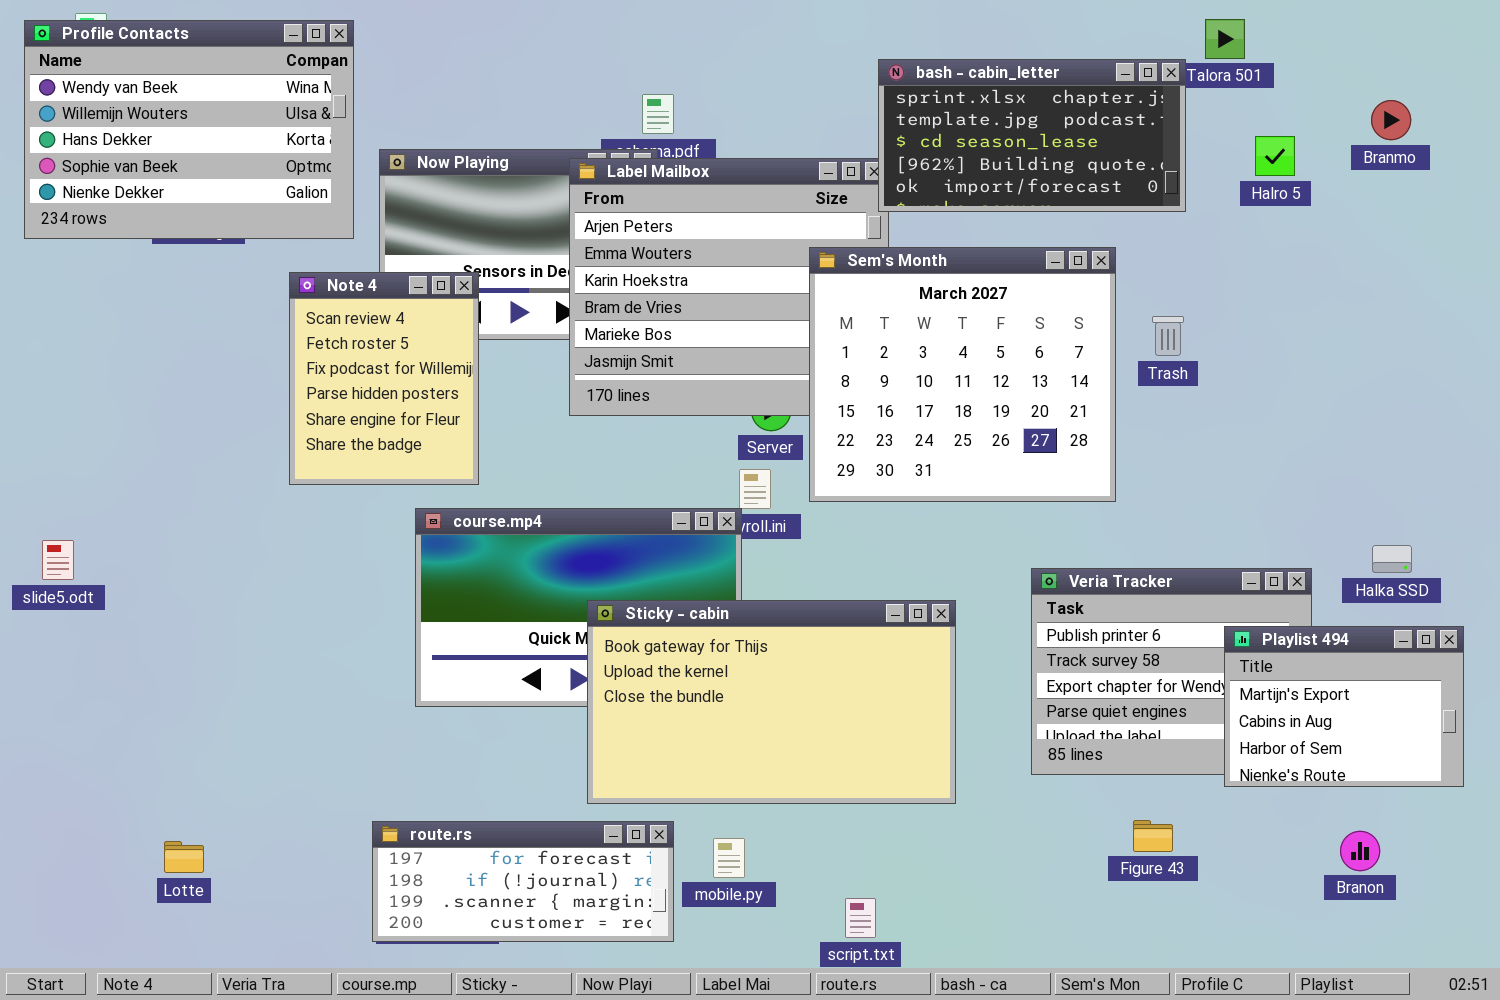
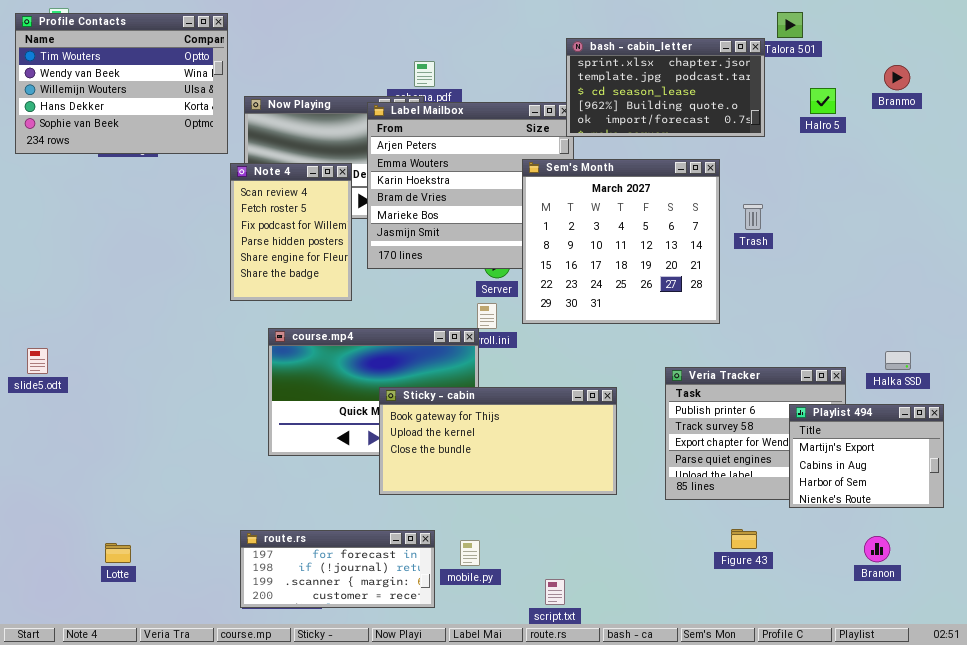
Profile Contacts: [24,20,354,239] -> [15,13,228,154], scrolled up 1 row
Note 4: [289,272,479,485] -> [230,163,352,301], moved
Sticky - cabin: [587,600,956,804] -> [379,387,617,495], resized

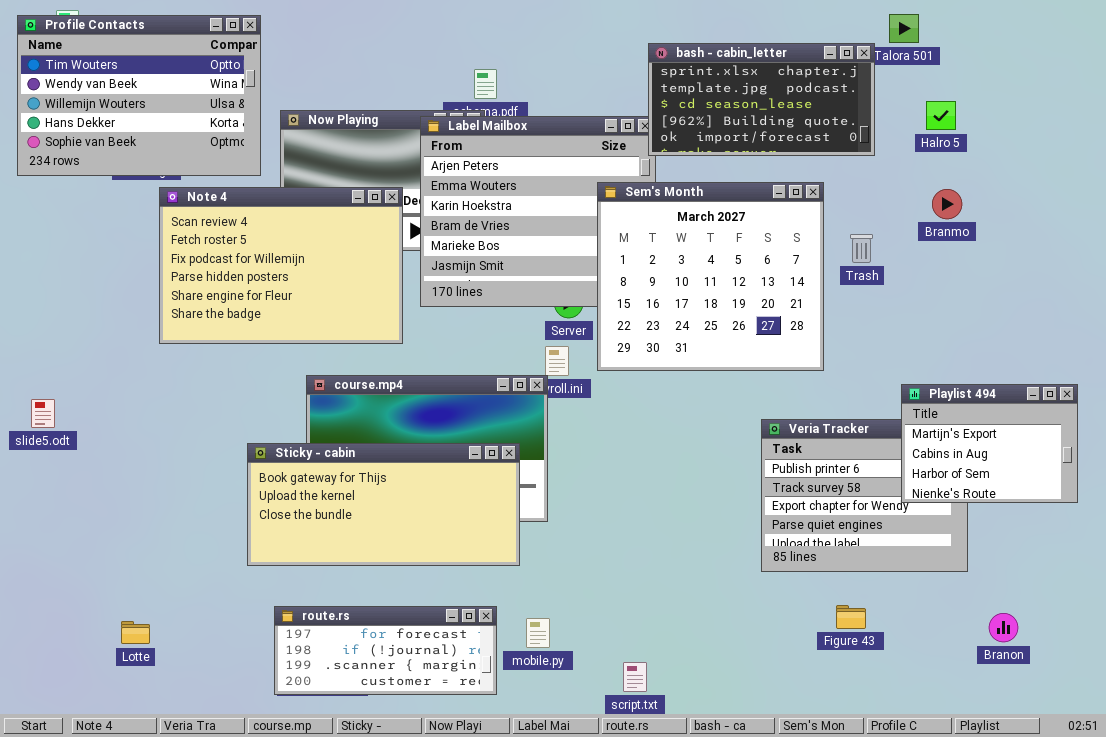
Branmo: [884,65,910,90] -> [932,189,962,219], moved
Note 4: [230,163,352,301] -> [159,187,403,344], resized
Sticky - cabin: [379,387,617,495] -> [247,443,520,566], moved
Playlist 494: [789,404,944,508] -> [901,384,1078,503], moved

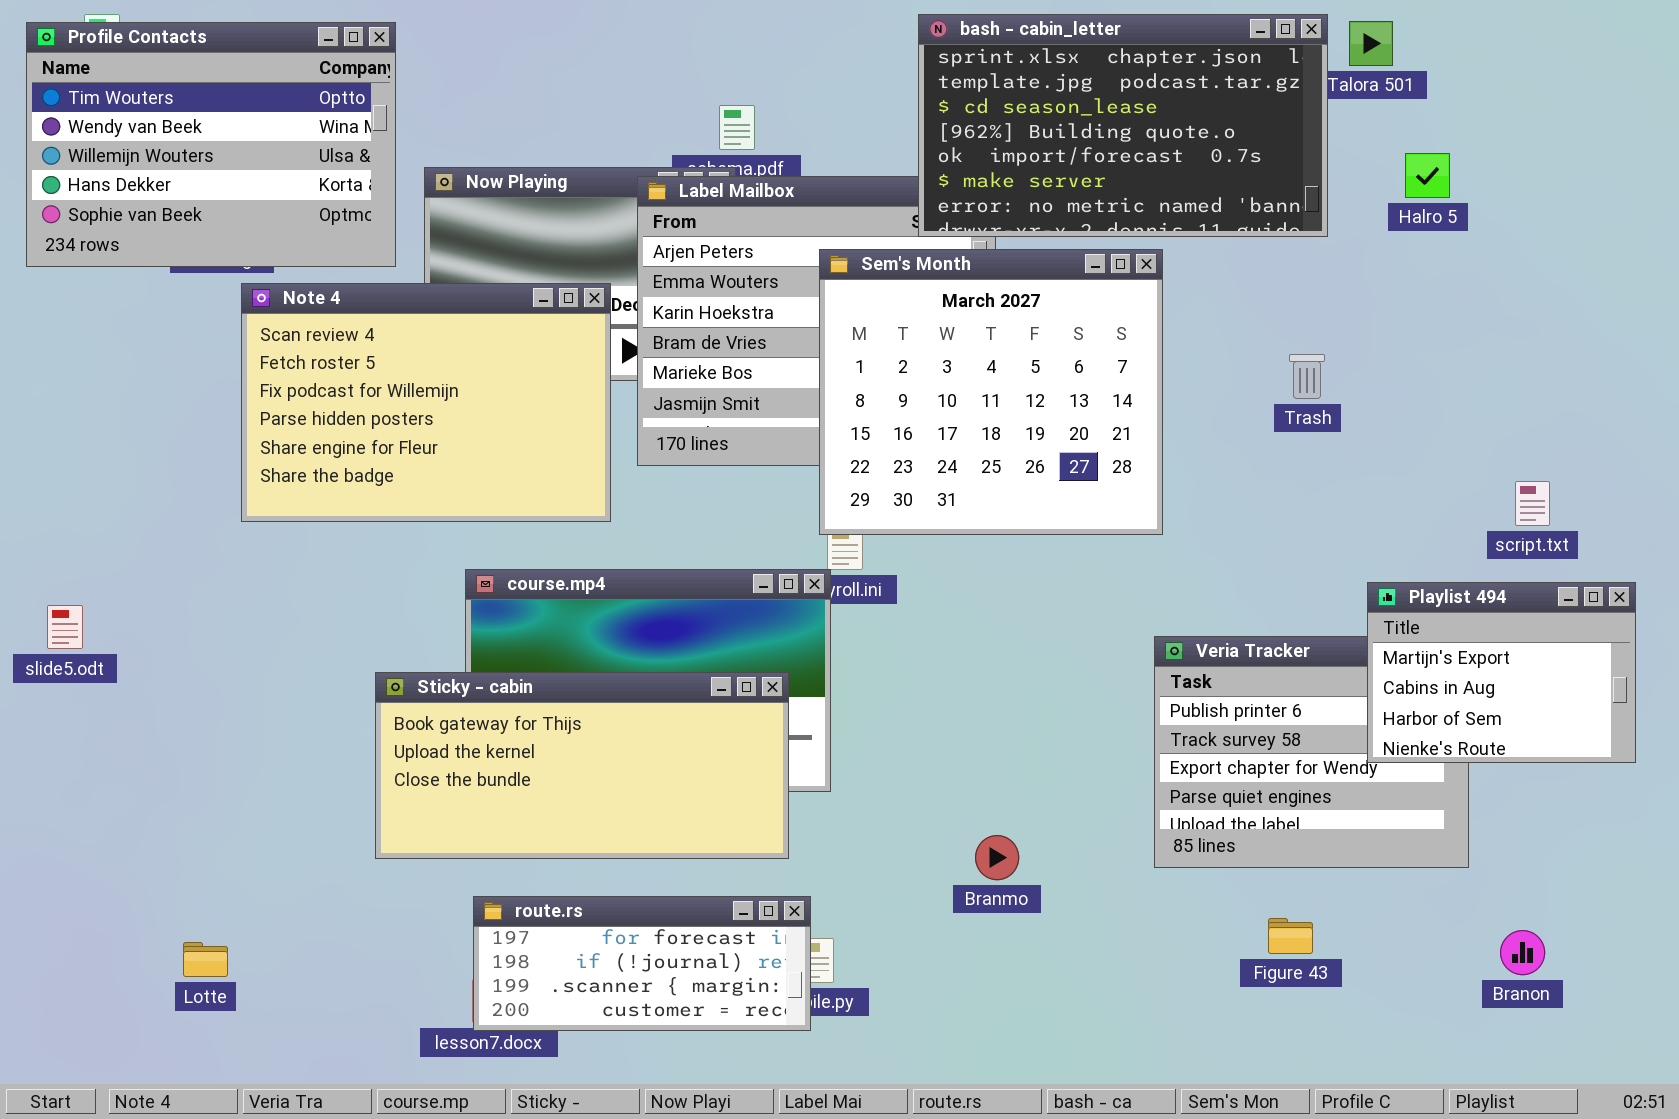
bash - cabin_letter: [648,43,875,156] -> [918,14,1328,237], resized
Sem's Month: [597,182,824,371] -> [819,249,1163,535], moved
Branmo: [932,189,962,219] -> [975,835,1019,880], moved
route.rs: [274,606,497,695] -> [473,896,811,1031], moved
script.txt: [623,662,647,692] -> [1515,481,1550,526], moved

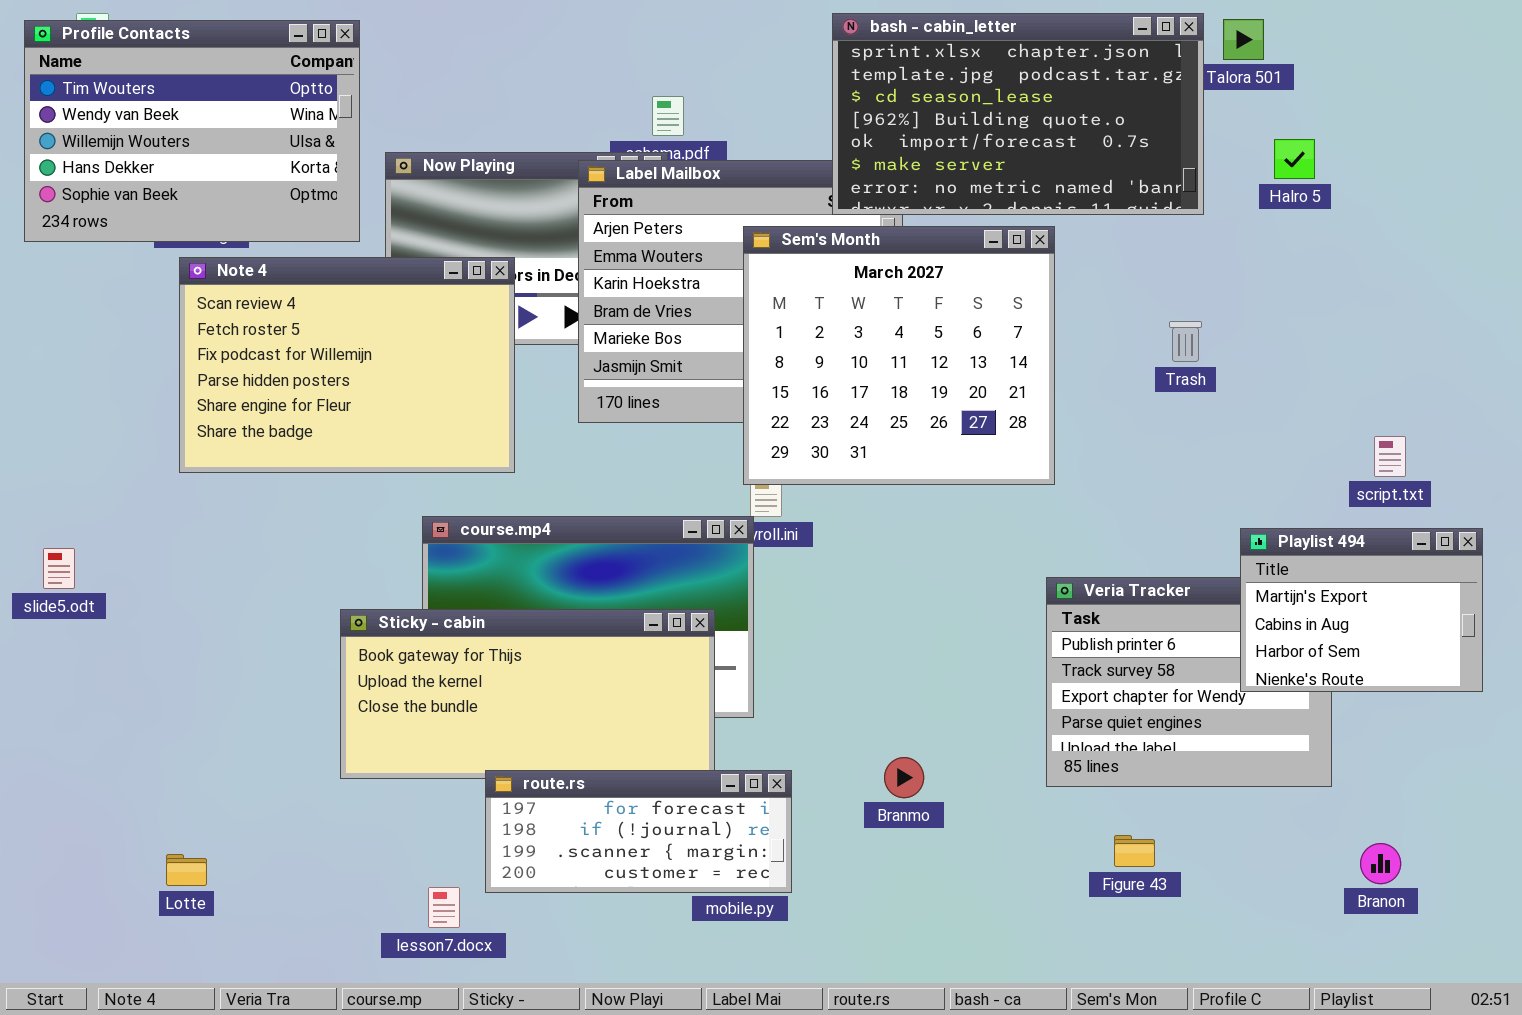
Note 4: [241,283,611,522] -> [179,257,515,473], moved
route.rs: [473,896,811,1031] -> [485,770,792,893], moved
Figure 43: [1268,918,1313,954] -> [1114,835,1155,867], moved

